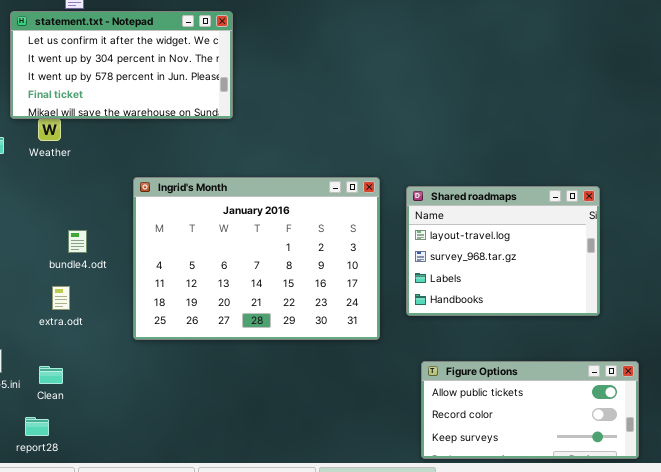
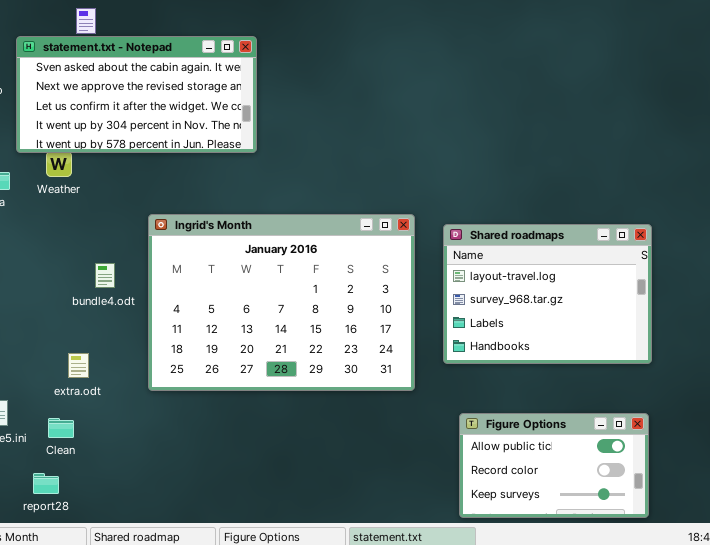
statement.txt - Notepad: [10,11,233,119] -> [16,36,257,153], scrolled up 2 rows
bundle4.odt: [68,230,87,253] -> [95,263,115,288], moved
extra.odt: [52,286,70,310] -> [68,353,89,378], moved
Figure Options: [421,361,639,459] -> [459,413,649,518], resized

